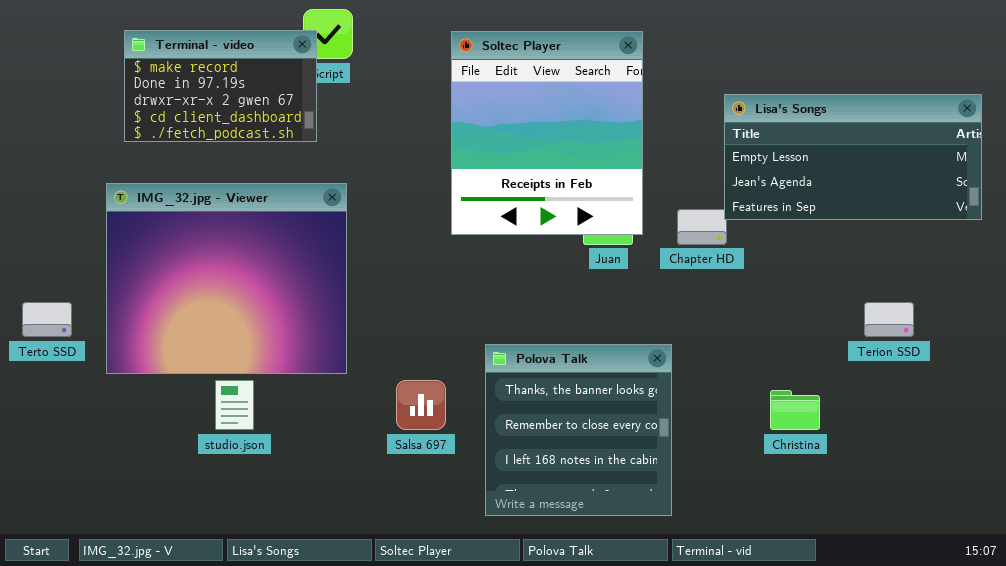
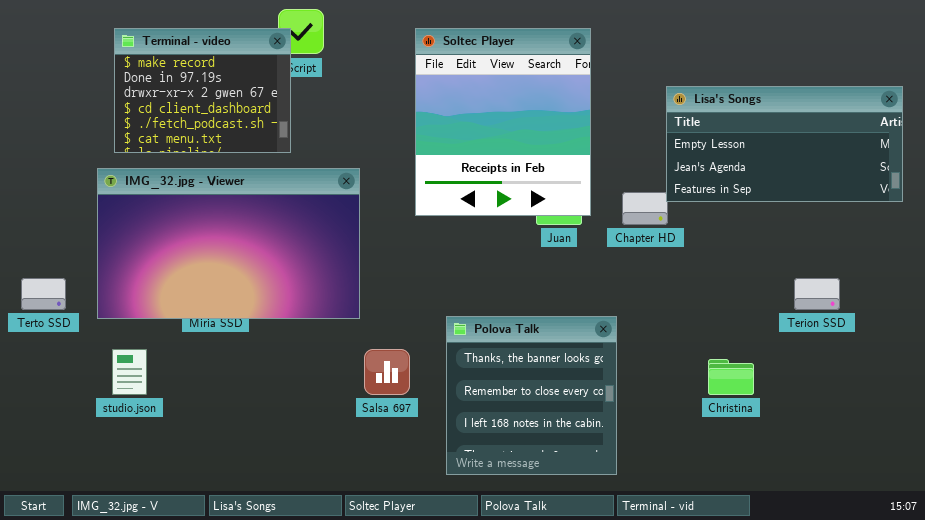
Terminal - video: [124,30,317,142] -> [114,28,291,153], resized
IMG_32.jpg - Viewer: [106,183,347,374] -> [97,168,360,319], resized
studio.json: [215,380,254,430] -> [112,349,147,395], moved

